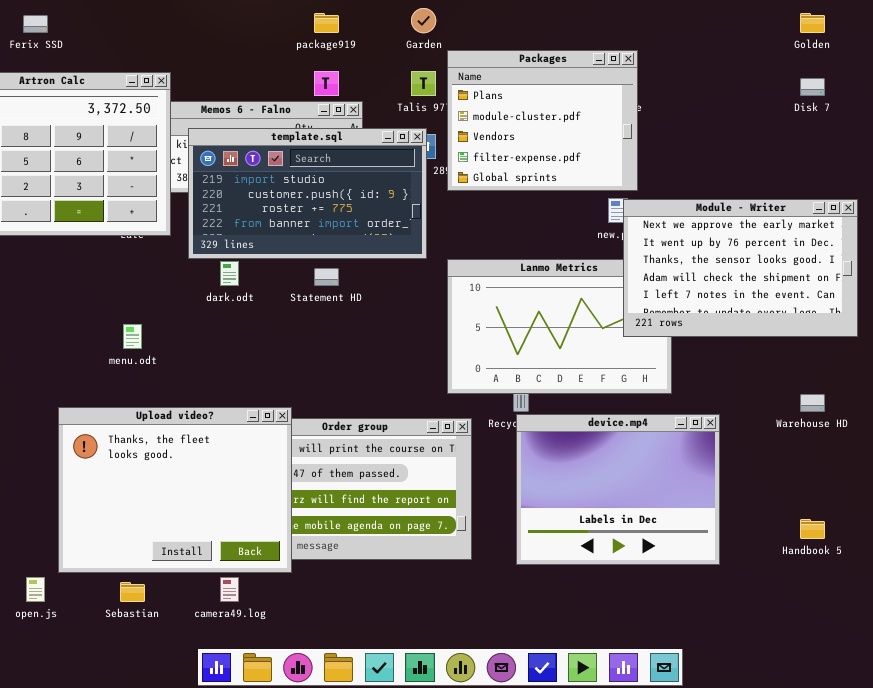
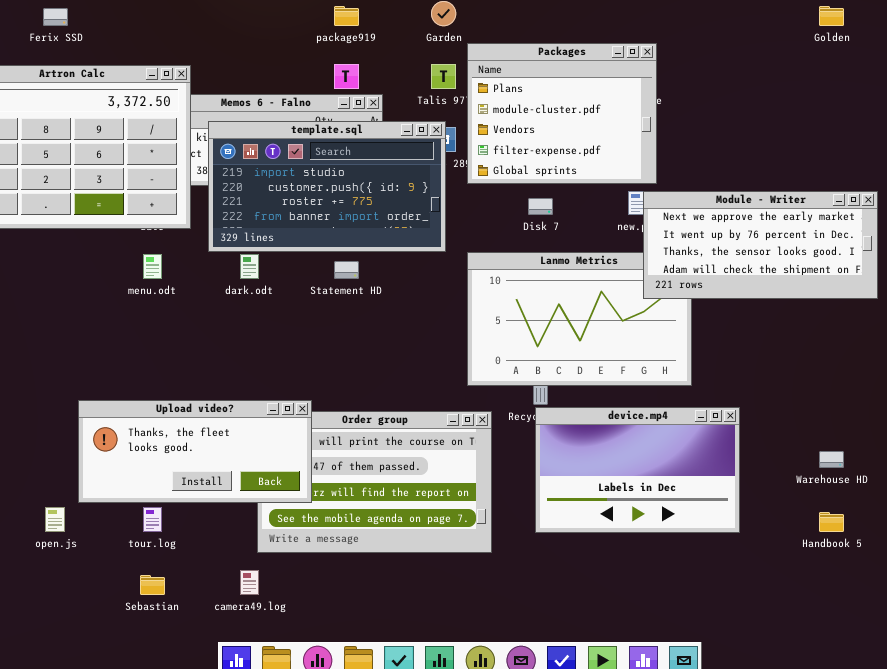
Disk 7: [800,78,825,96] -> [528,198,553,215], moved
Module - Writer: [623,199,858,337] -> [643,191,878,299], resized
menu.odt: [123,324,142,349] -> [143,254,162,279], moved
Warehouse HD: [800,394,825,412] -> [819,451,844,468], moved
Upload video?: [58,407,292,573] -> [78,400,312,503], resized
device.mp4: [516,414,720,565] -> [535,407,740,533], resized
open.js: [26,577,45,602] -> [45,507,65,532], moved

